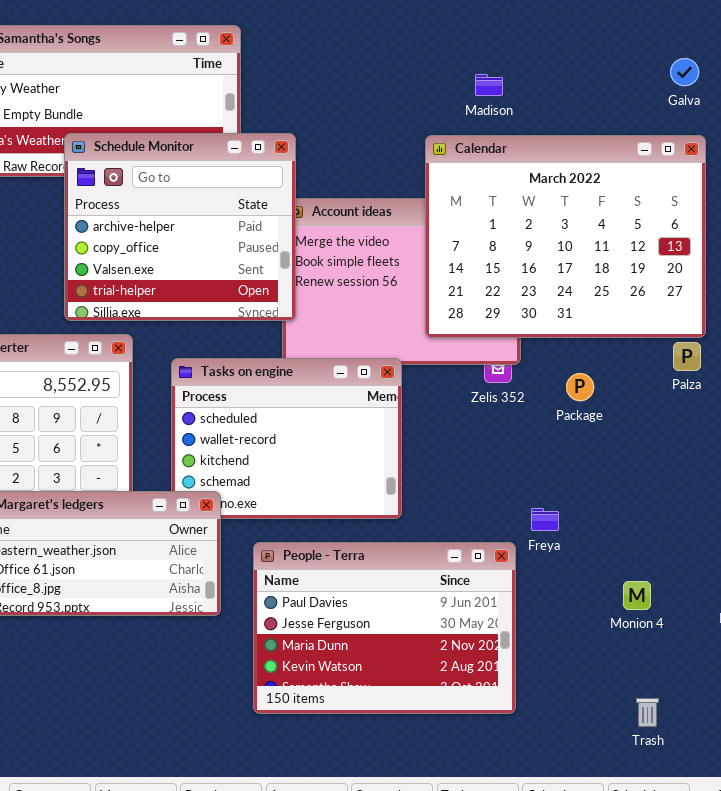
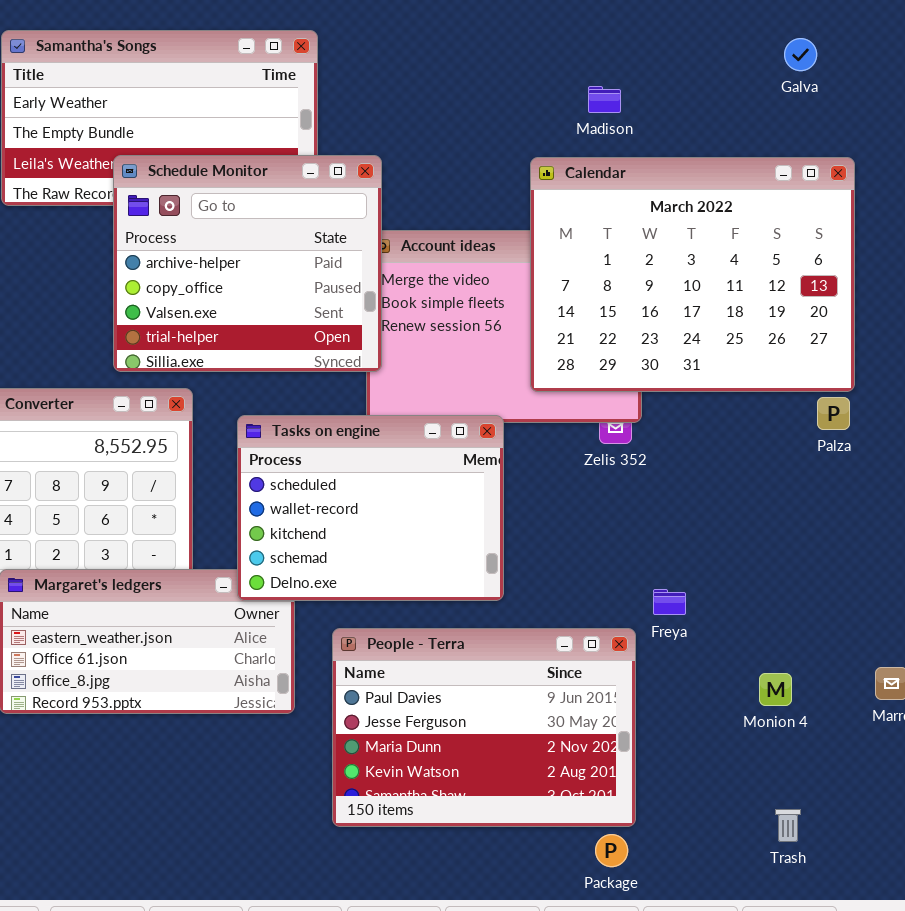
Galva: [670,58,699,86] -> [784,38,817,71], moved
Tasks on engine: [171,358,402,519] -> [237,415,504,601], raised
Package: [566,373,594,401] -> [595,834,628,867], moved

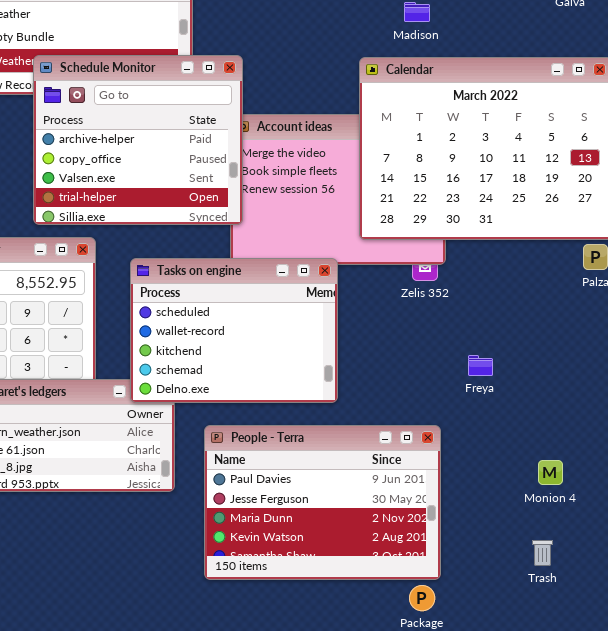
Freya: [653,589,686,615] -> [468,355,493,376], moved
Trash: [775,809,801,842] -> [532,540,553,566], moved

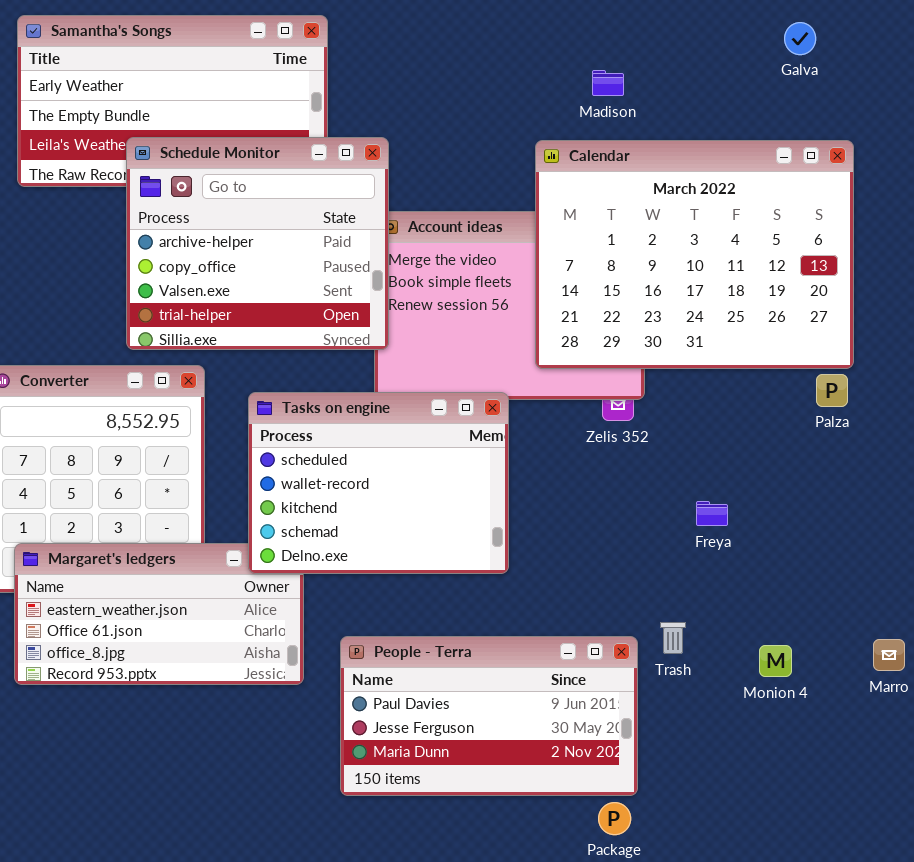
Freya: [468,355,493,376] -> [696,501,728,526], moved
People - Terra: [204,425,441,580] -> [340,636,638,796], resized
Trash: [532,540,553,566] -> [660,622,686,654], moved

